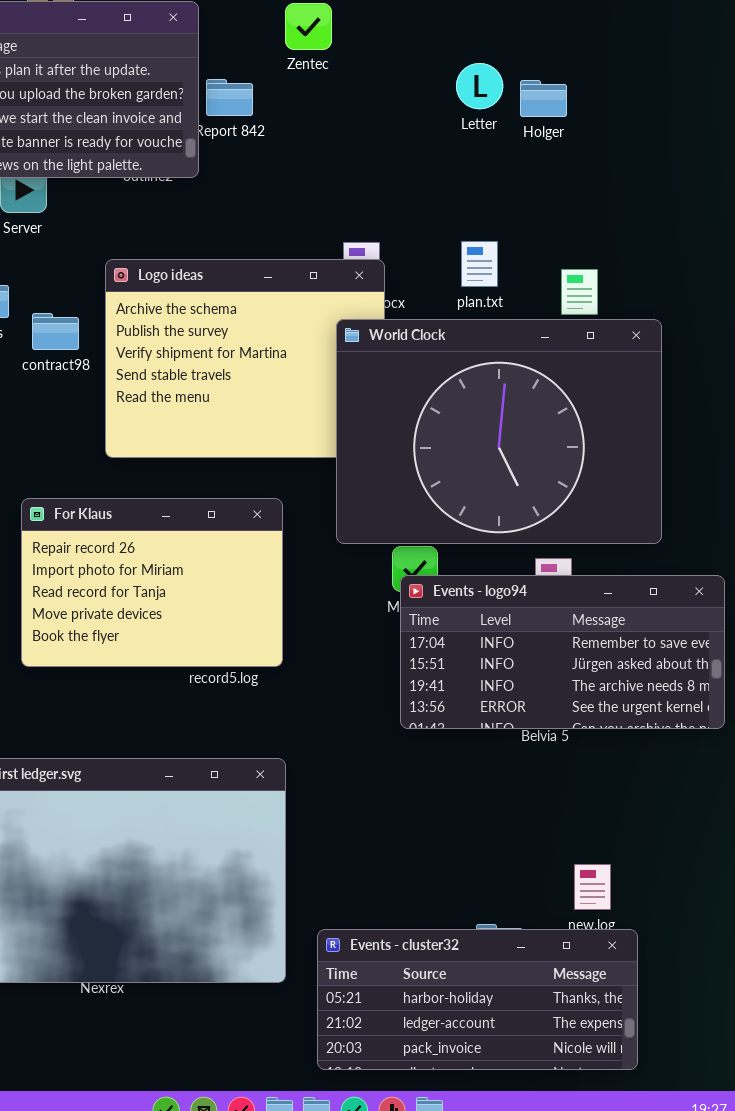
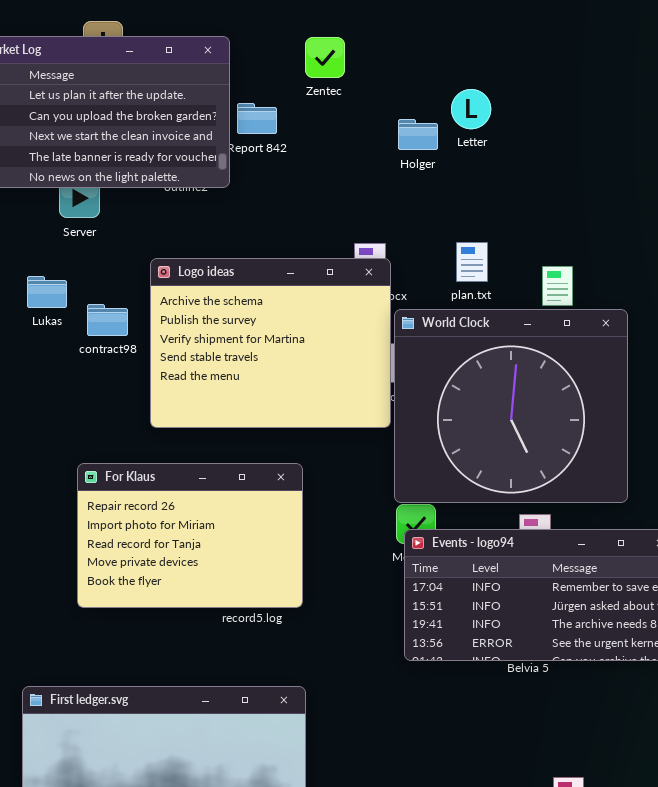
Holger: [520,80,567,117] -> [398,119,438,150], moved
World Clock: [336,319,662,544] -> [394,309,628,503], resized

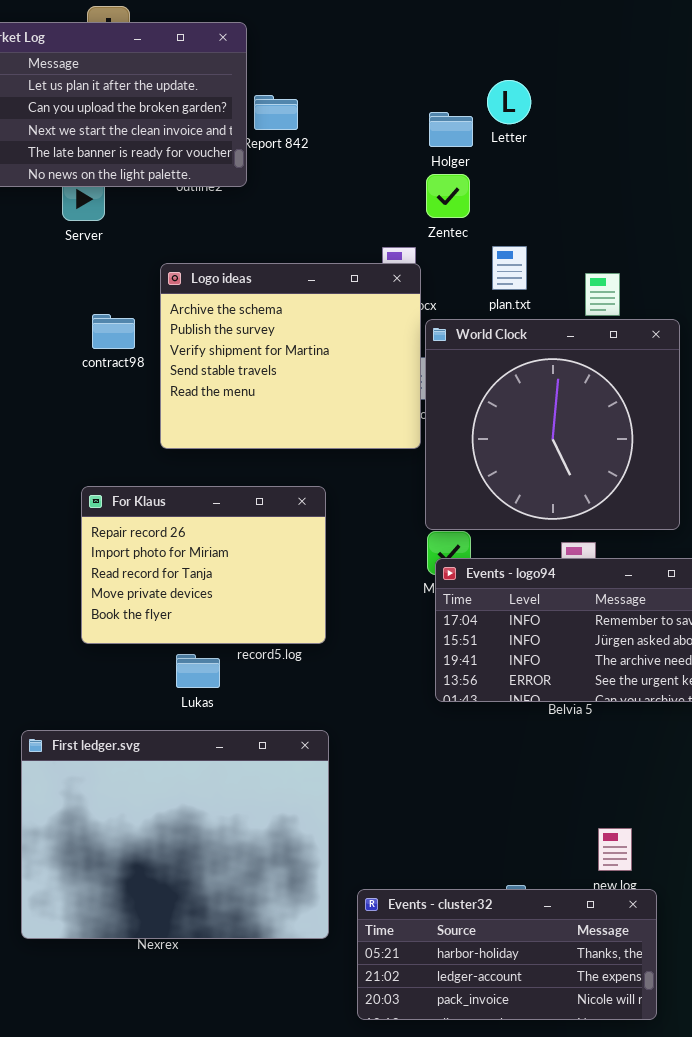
Zentec: [305,37,345,78] -> [426,174,470,218], moved
Lukas: [27,276,67,308] -> [176,654,220,688], moved

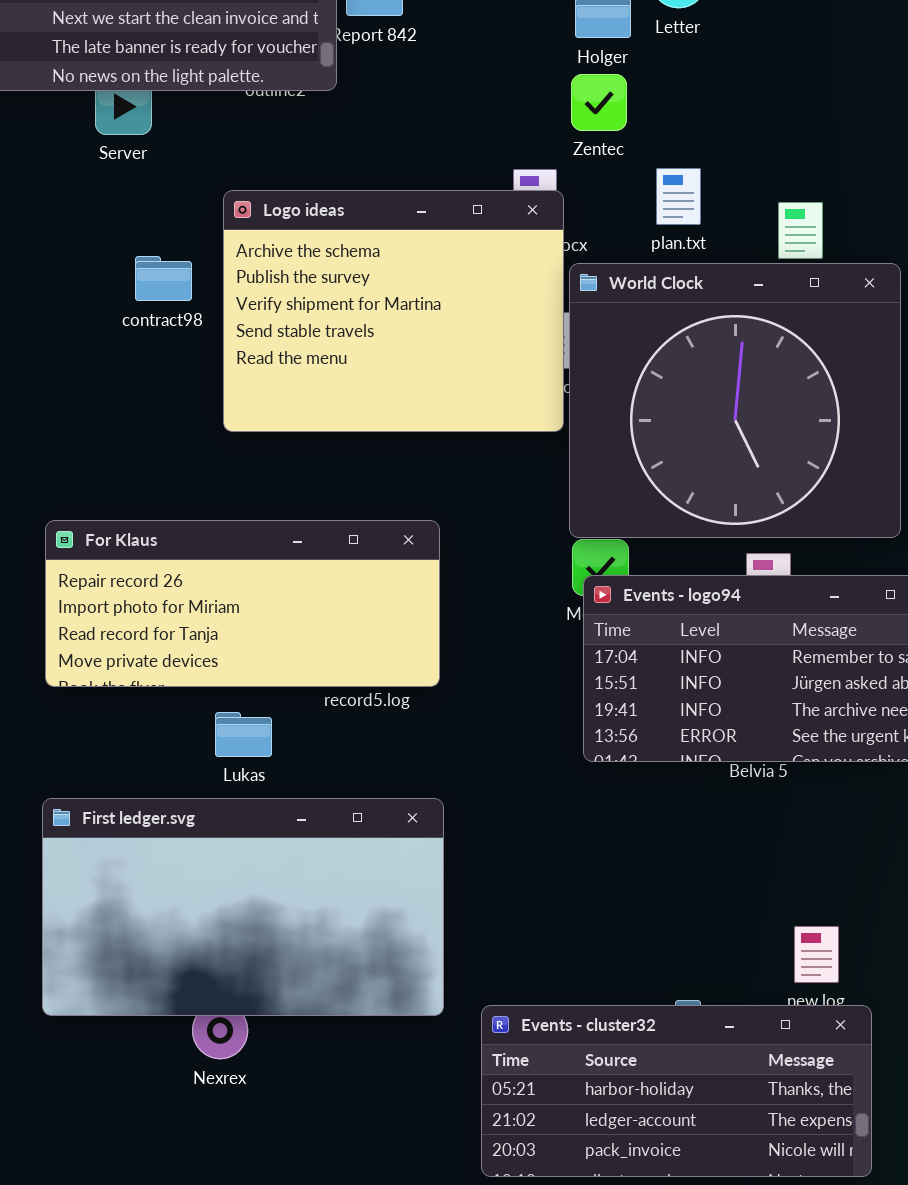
For Klaus: [81,486,326,644] -> [45,520,440,687], resized
Lukas: [176,654,220,688] -> [215,712,272,757], moved
First ledger.svg: [21,730,329,939] -> [42,798,444,1016], resized

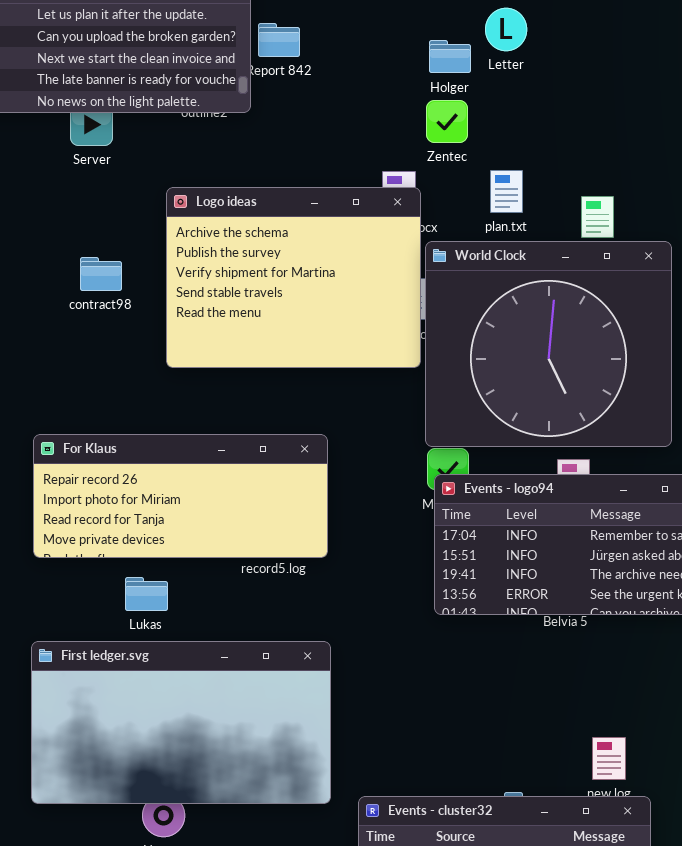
contract98: [135,256,192,301] -> [80,257,122,291], moved
Lukas: [215,712,272,757] -> [125,577,168,611], moved

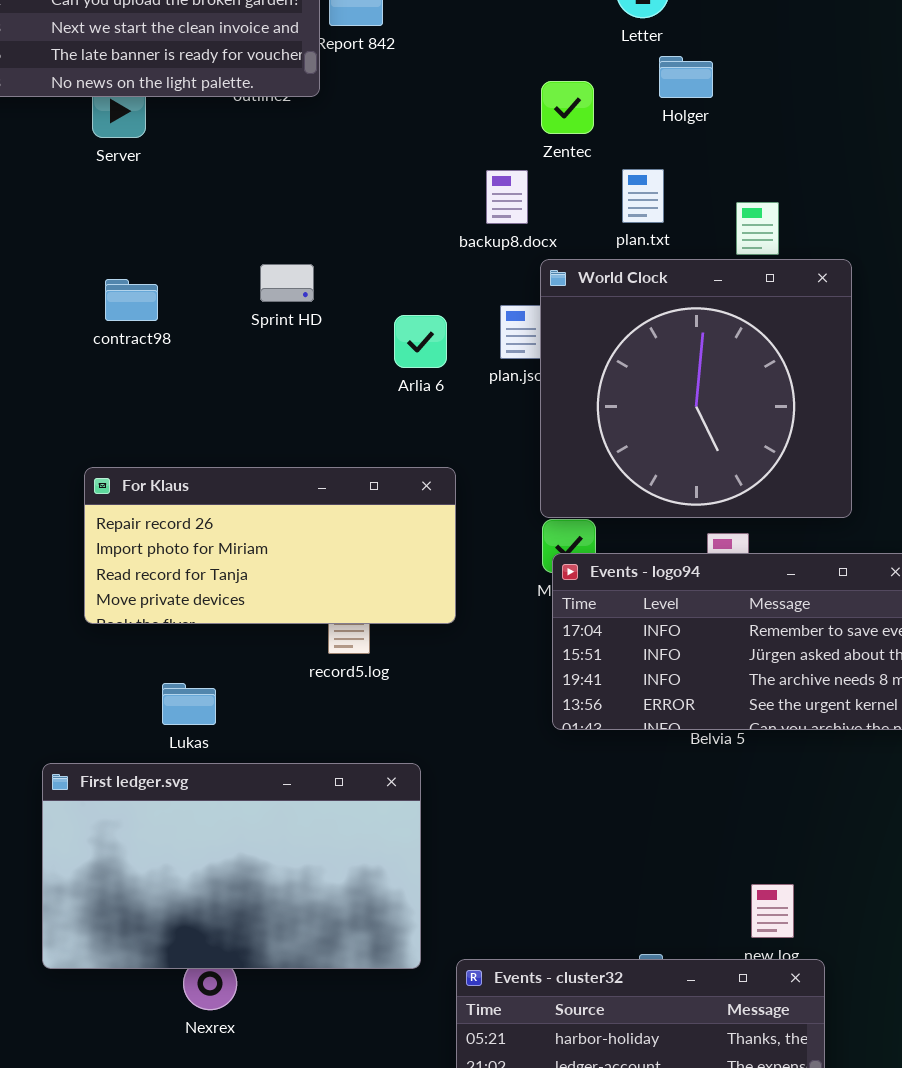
Holger: [429,40,471,73] -> [659,56,713,98], moved
Logo ideas: [166,187,421,368] -> none, closed
For Klaus: [33,434,328,558] -> [84,467,456,624], moved

